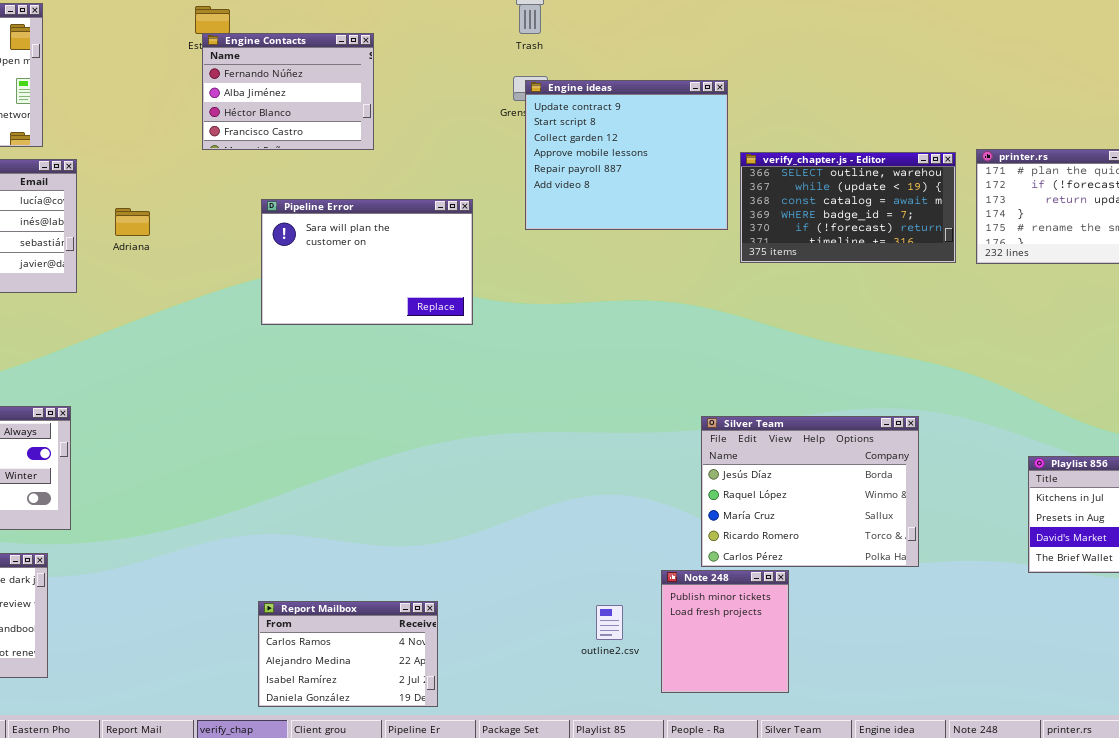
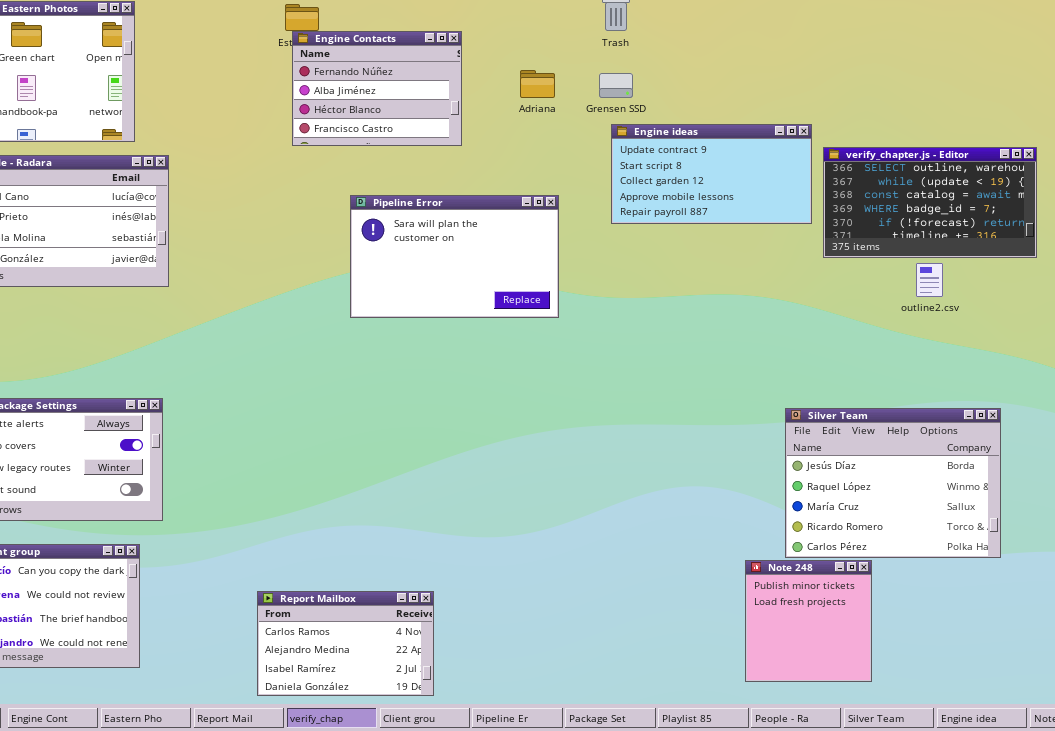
Engine ideas: [525,80,728,230] -> [611,124,812,224], resized
Adriana: [115,208,150,236] -> [520,70,555,98], moved
Report Mailbox: [258,601,438,707] -> [257,591,434,696], moved
outline2.csv: [596,605,623,640] -> [916,263,943,297], moved

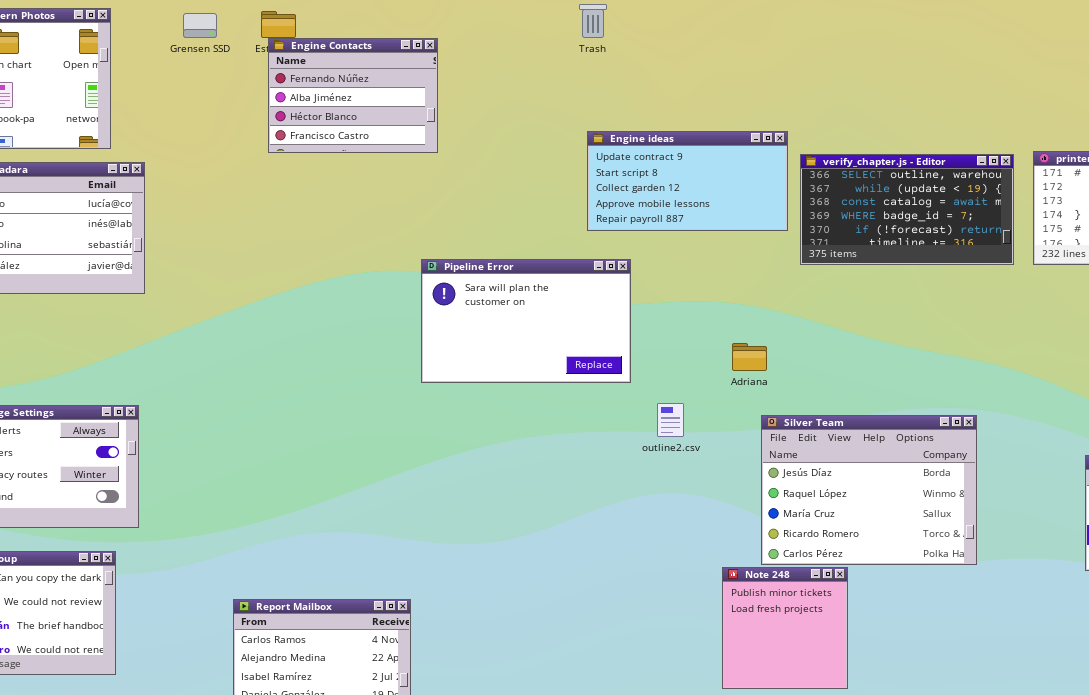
Adriana: [520,70,555,98] -> [732,343,767,371], moved
Grensen SSD: [599,73,633,98] -> [183,13,217,38], moved
Pipeline Error: [350,195,559,318] -> [421,259,631,383], moved
outline2.csv: [916,263,943,297] -> [657,403,684,437], moved

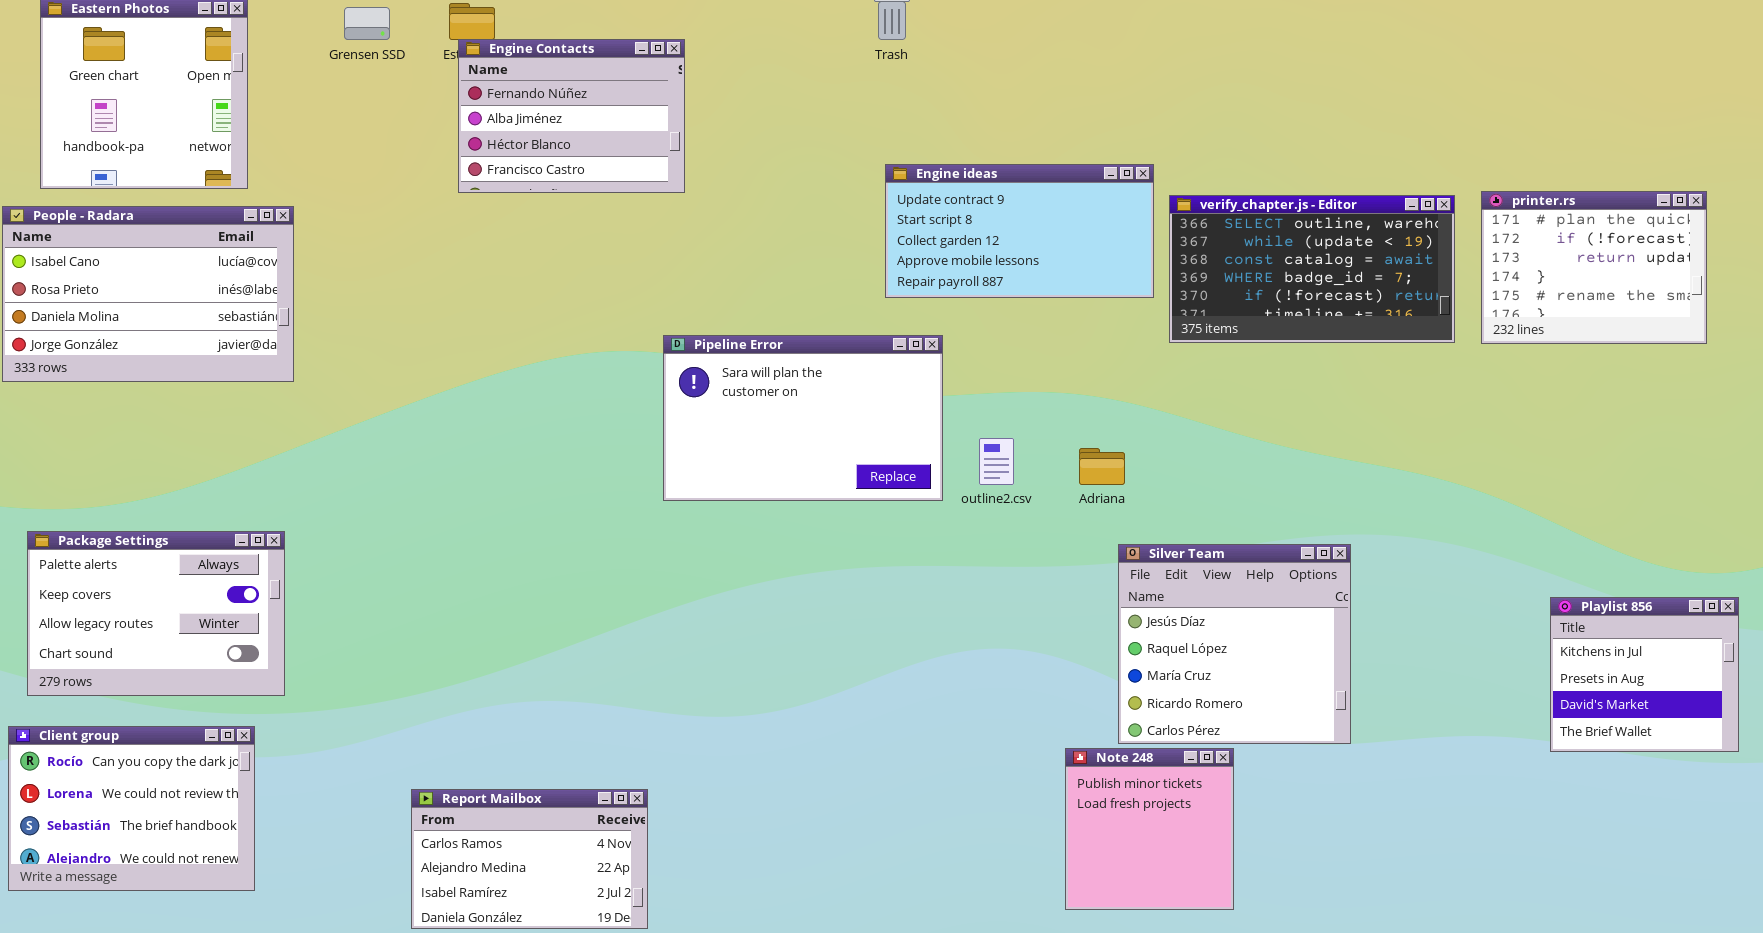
outline2.csv: [657,403,684,437] -> [979,438,1014,485], moved
Silver Team: [761,415,977,565] -> [1118,544,1351,744], resized

